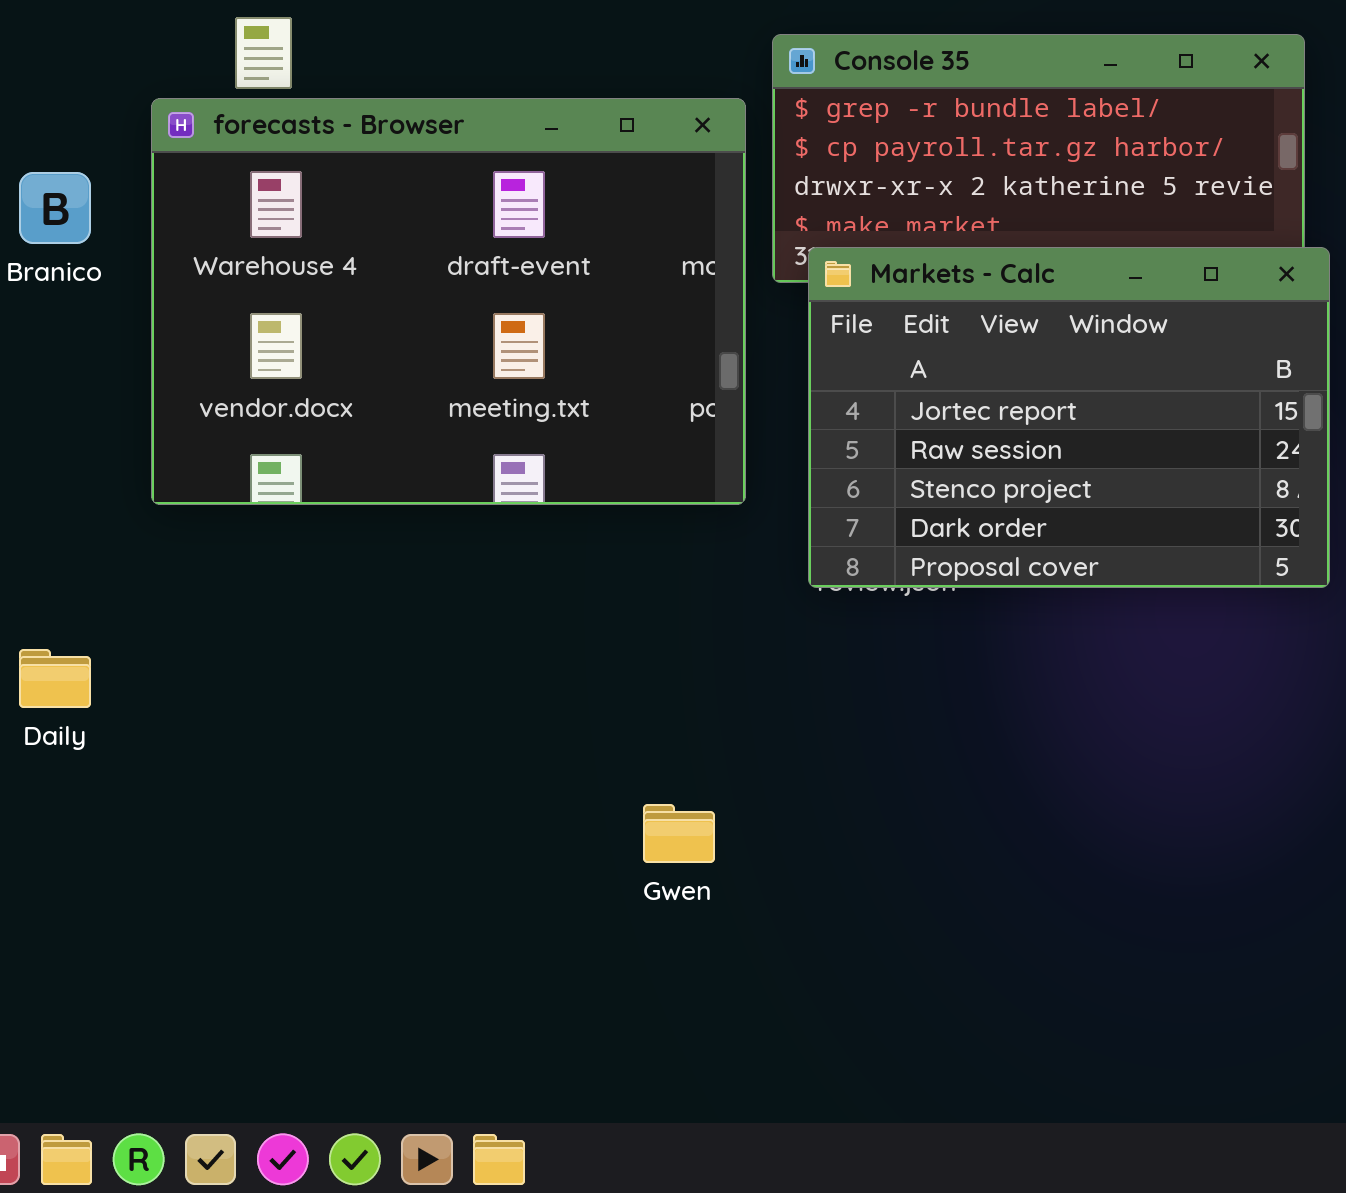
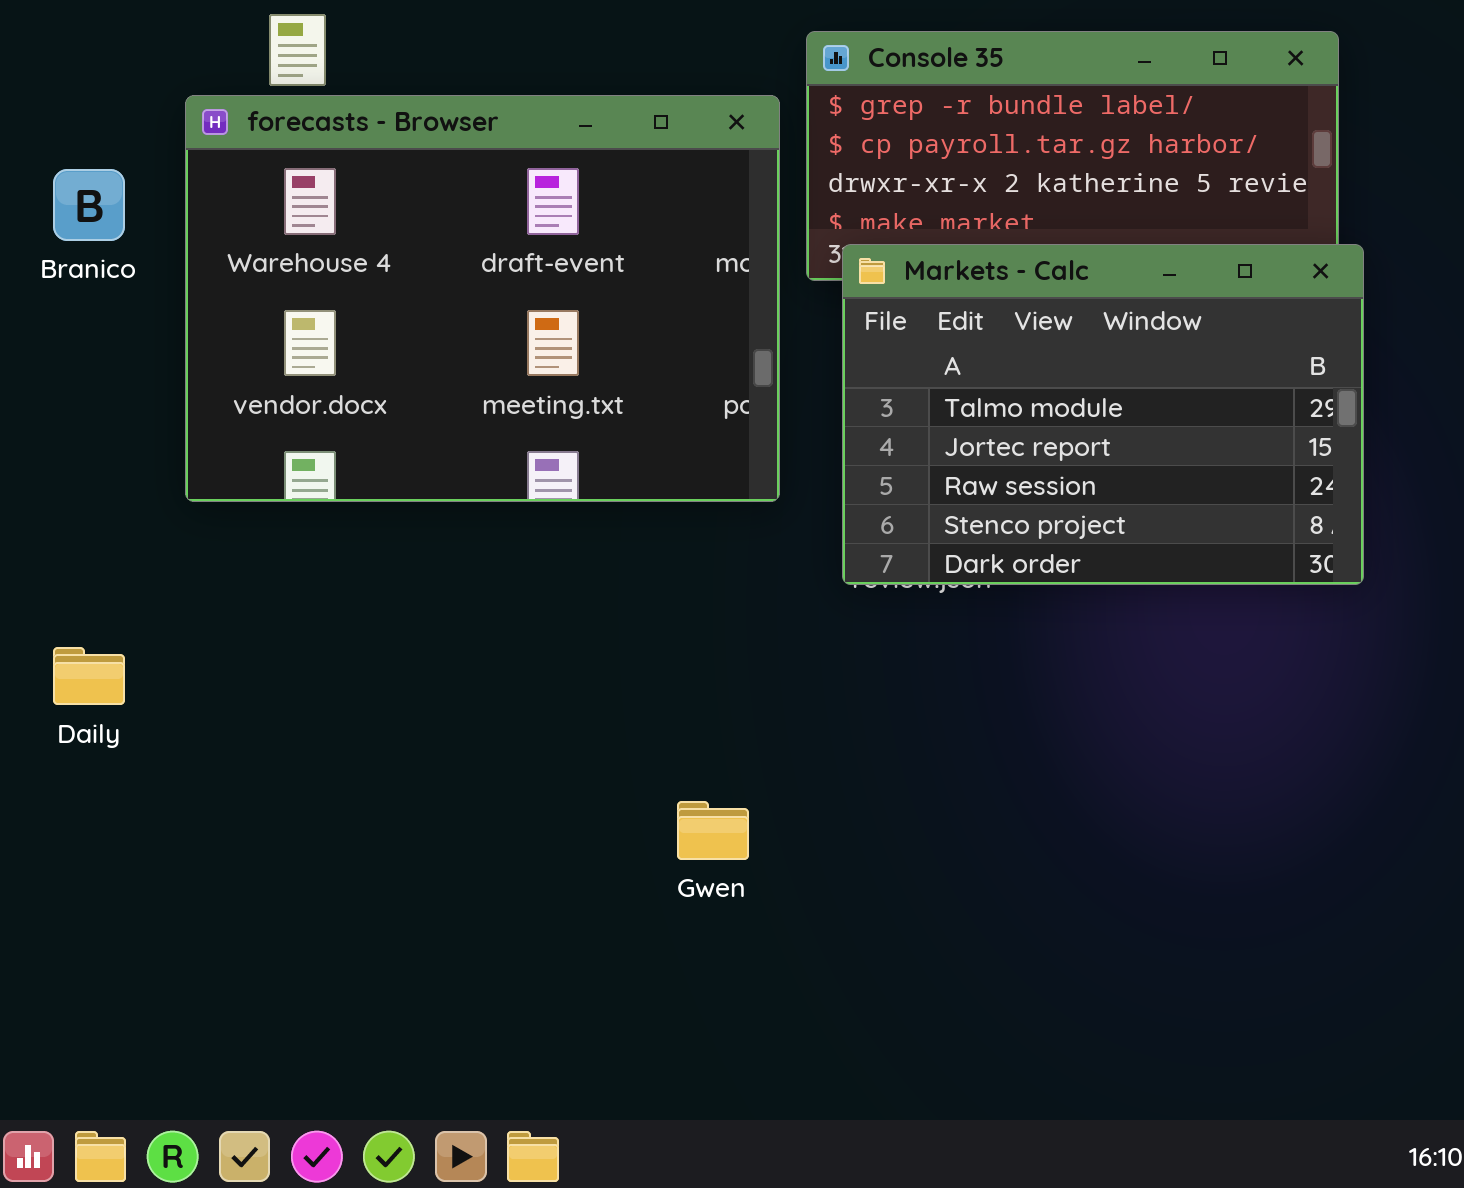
Markets - Calc: [808,247,1330,588] -> [842,244,1364,585], scrolled up 1 row

